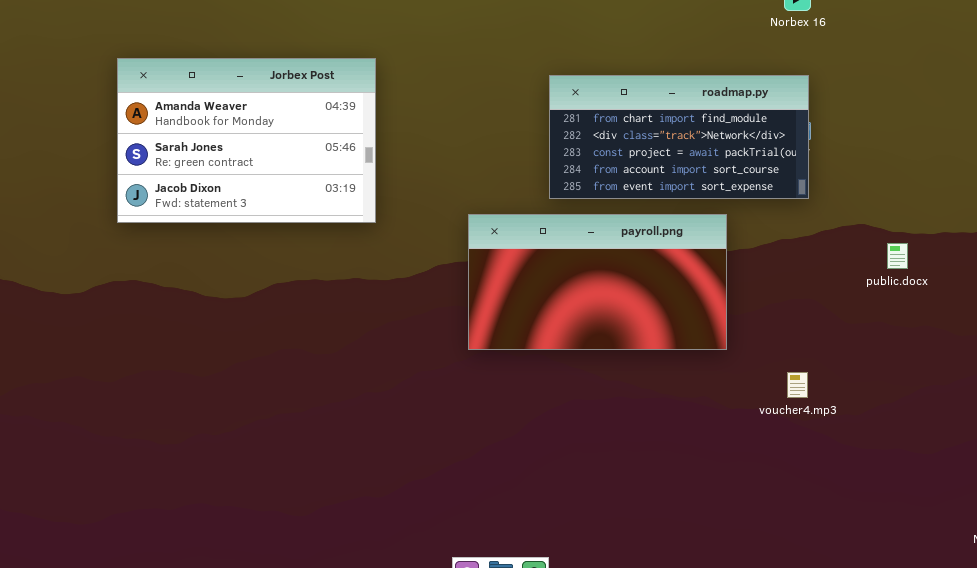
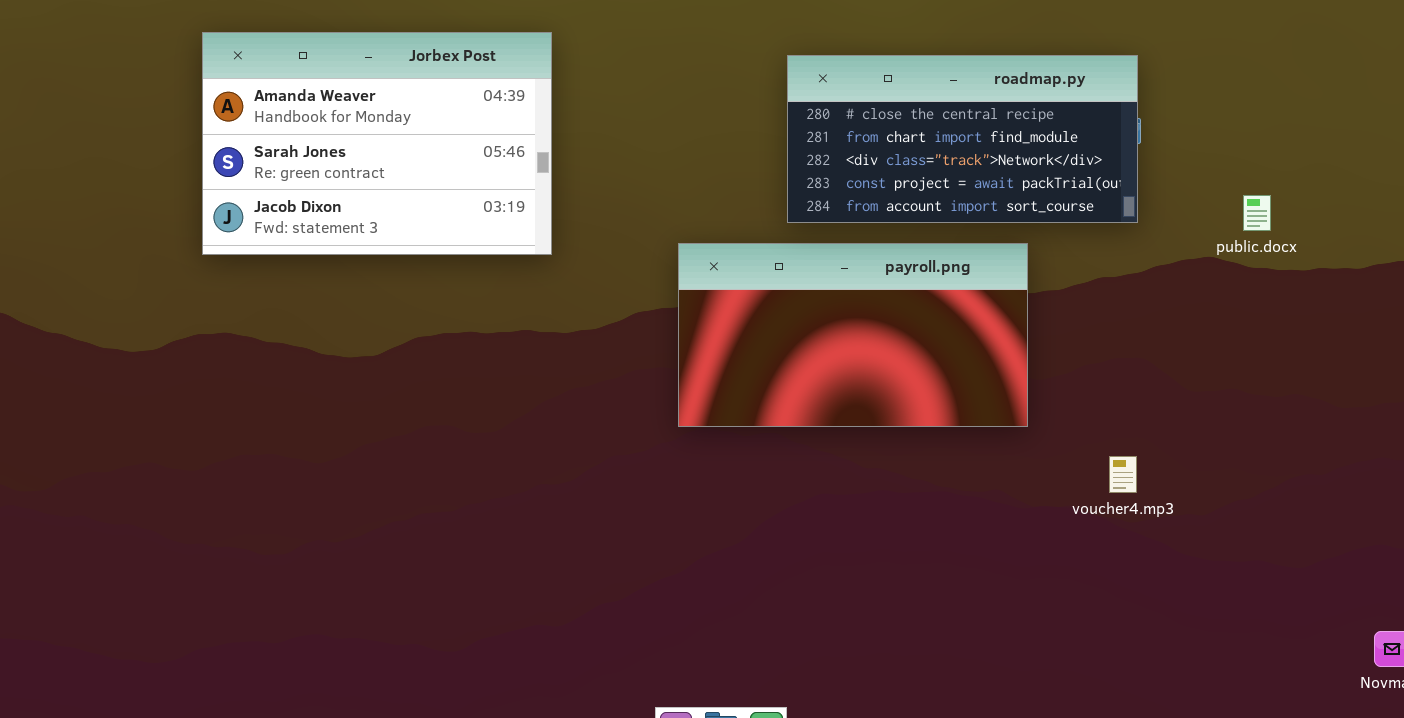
roadmap.py: [549,75,809,199] -> [787,55,1138,223], scrolled up 1 row
public.docx: [887,243,908,269] -> [1243,195,1271,231], moved

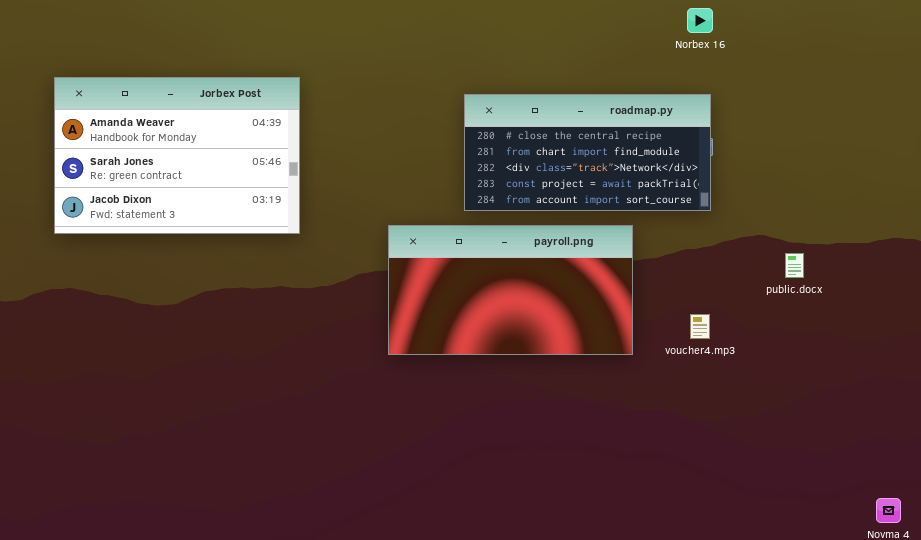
public.docx: [1243,195,1271,231] -> [785,253,804,278], moved
voucher4.mp3: [1109,456,1137,493] -> [690,314,710,339], moved

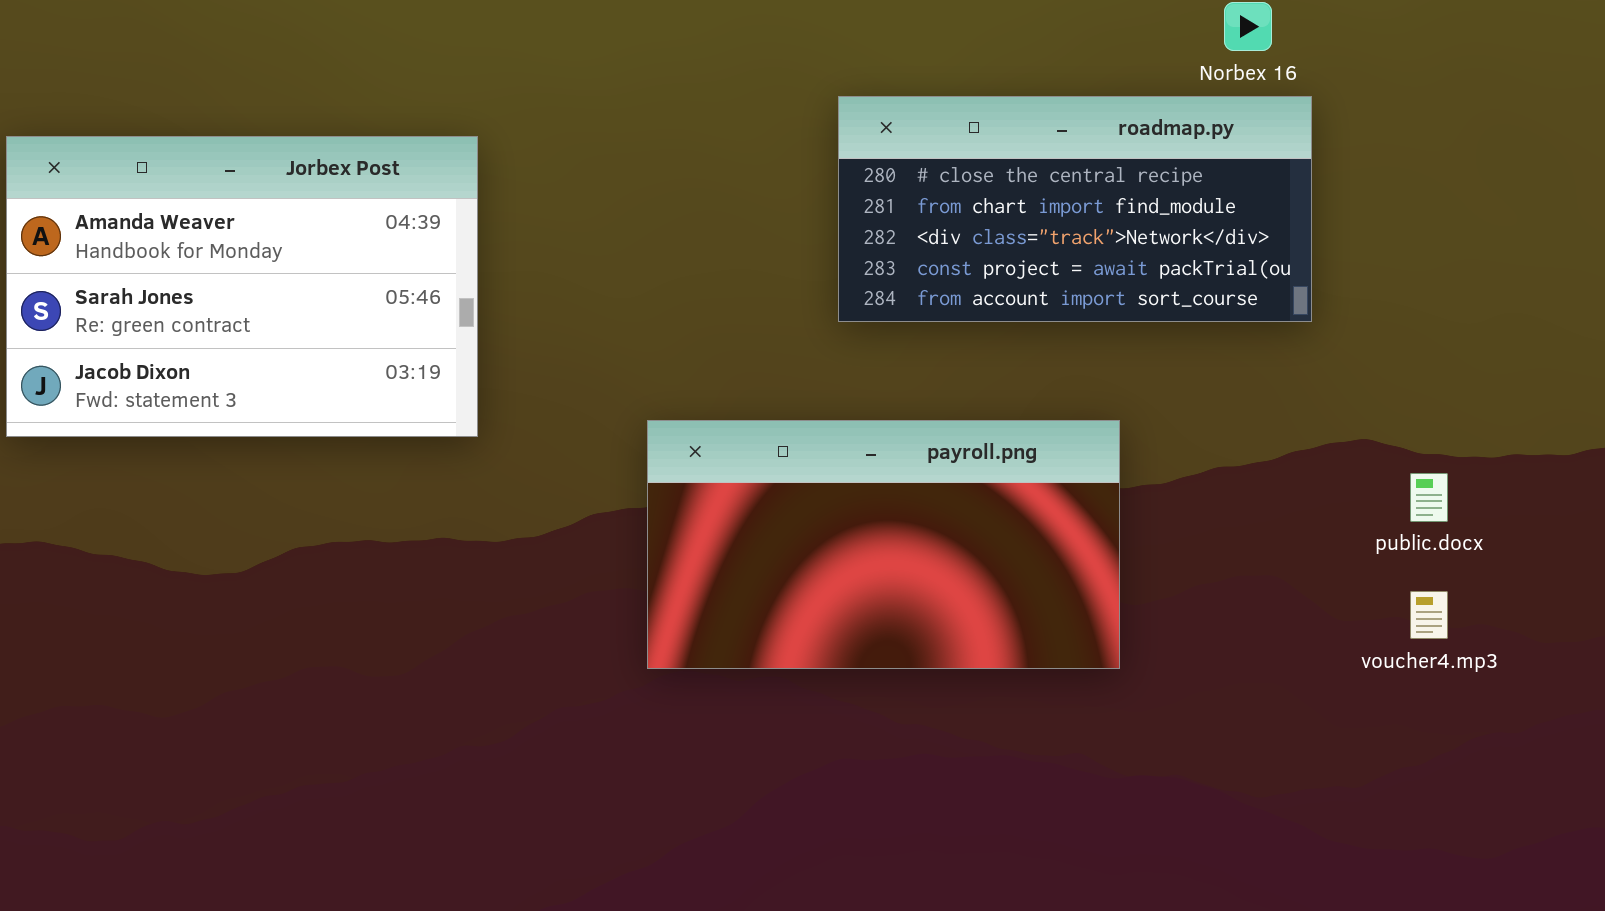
roadmap.py: [464,94,711,211] -> [838,96,1312,322], moved
voucher4.mp3: [690,314,710,339] -> [1410,591,1448,639], moved

